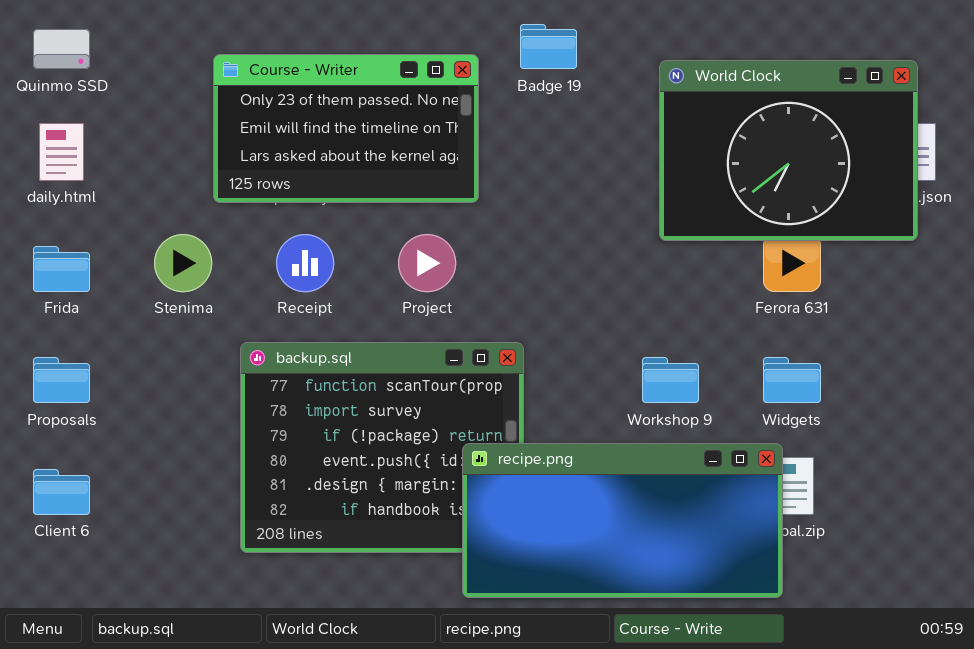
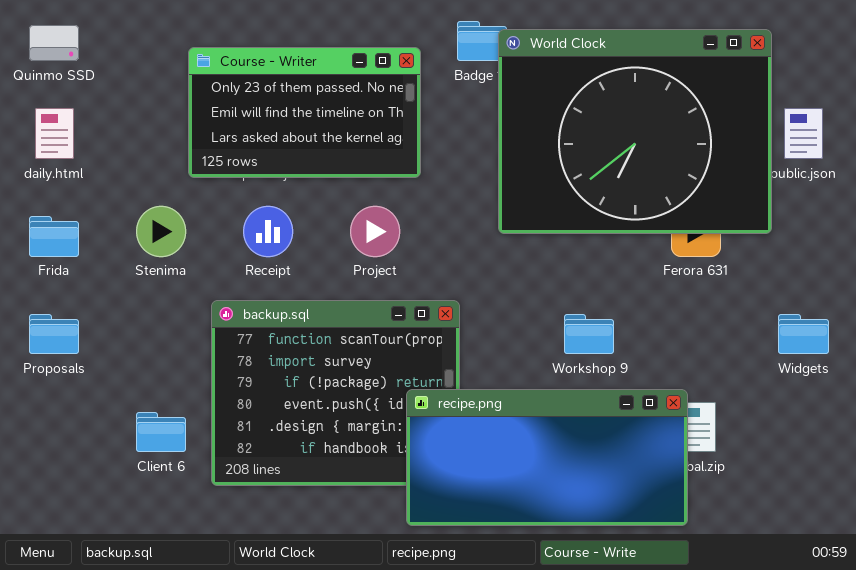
World Clock: [659,60,918,241] -> [498,29,772,234], moved, resized
Widgets: [763,357,821,403] -> [778,314,829,354], moved
Client 6: [33,469,90,515] -> [136,412,186,452], moved

